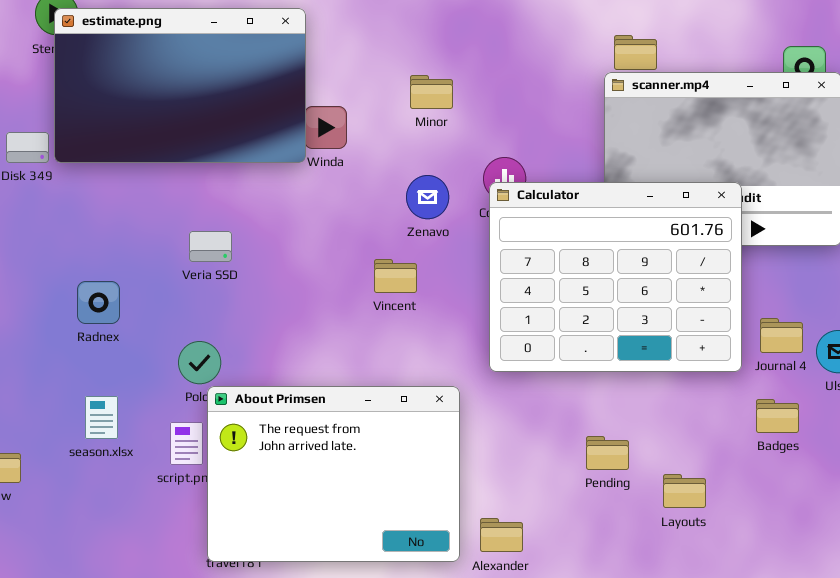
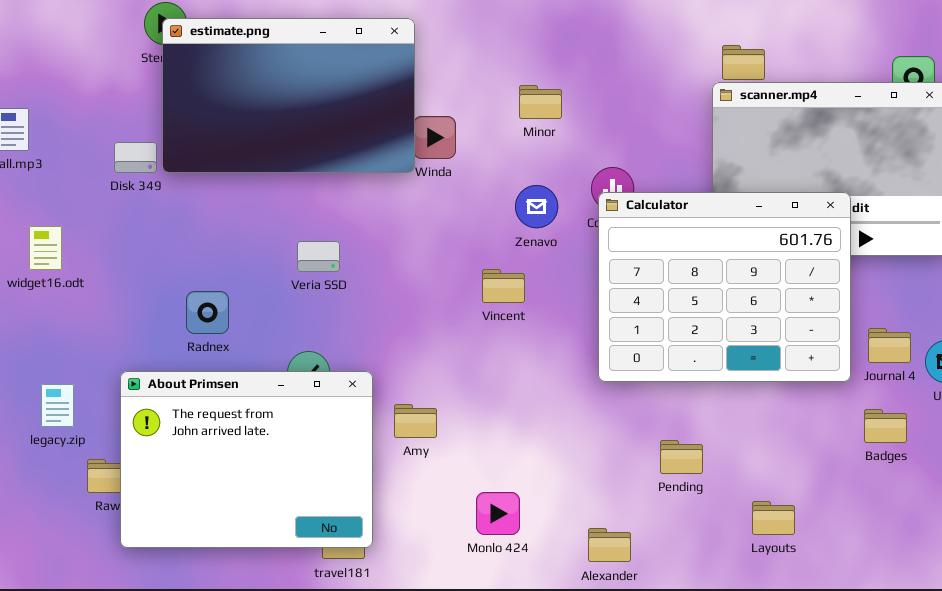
About Primsen: [207,386,460,562] -> [120,371,373,548], moved
Pending: [586,436,629,470] -> [660,440,703,474], moved
Layouts: [663,474,706,508] -> [752,501,795,535], moved

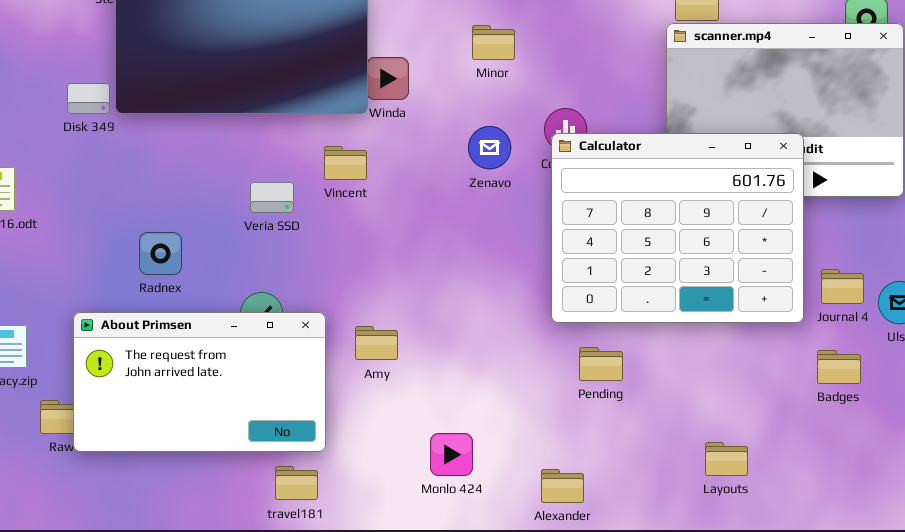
Vincent: [482,269,525,303] -> [324,146,367,180], moved
About Primsen: [120,371,373,548] -> [73,312,326,452], resized
Amy: [394,404,437,438] -> [355,326,398,360], moved
Pending: [660,440,703,474] -> [579,347,623,381], moved

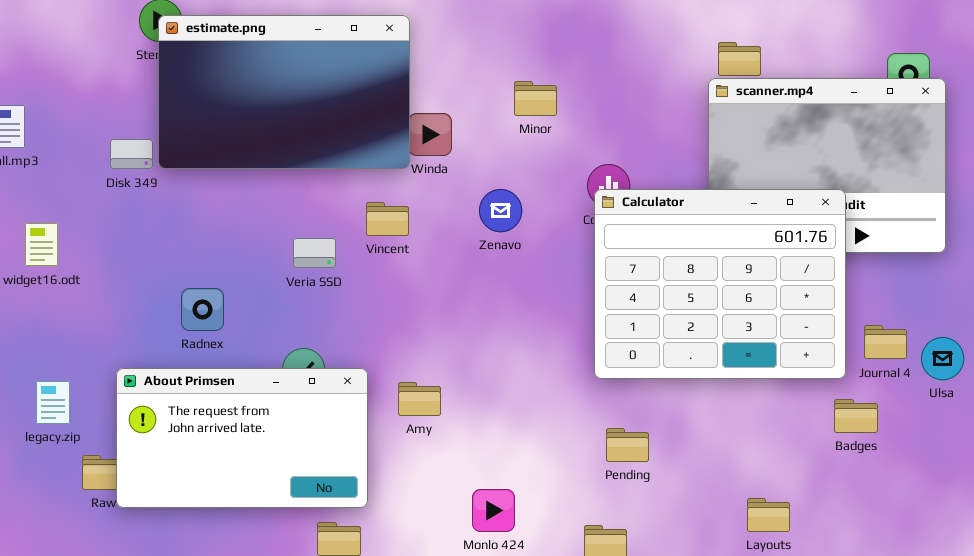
Zenavo: [468,126,511,169] -> [479,189,522,232], moved
Pending: [579,347,623,381] -> [606,428,649,462], moved
Badges: [817,350,861,384] -> [834,399,878,433], moved

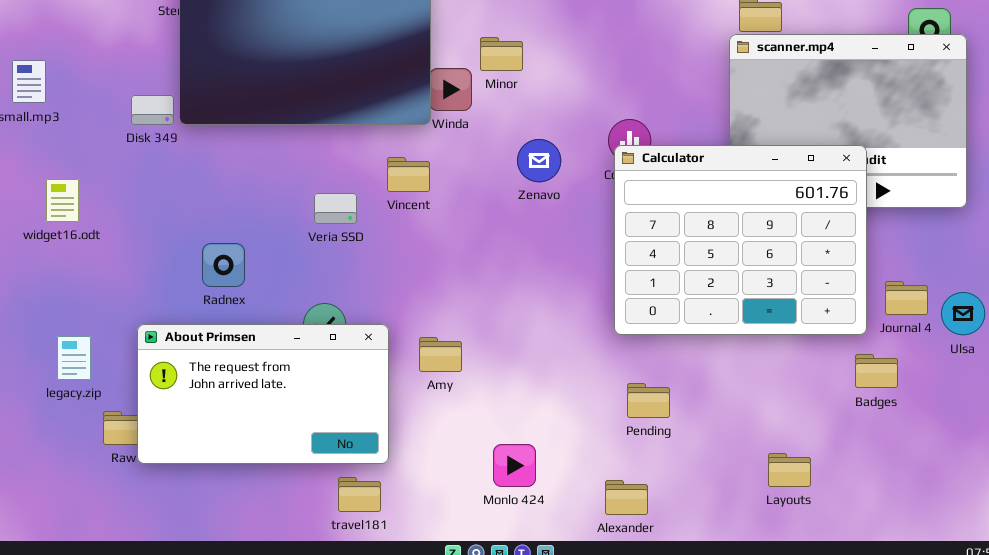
Minor: [514,81,557,116] -> [480,37,523,71], moved
Zenavo: [479,189,522,232] -> [517,139,561,182], moved

